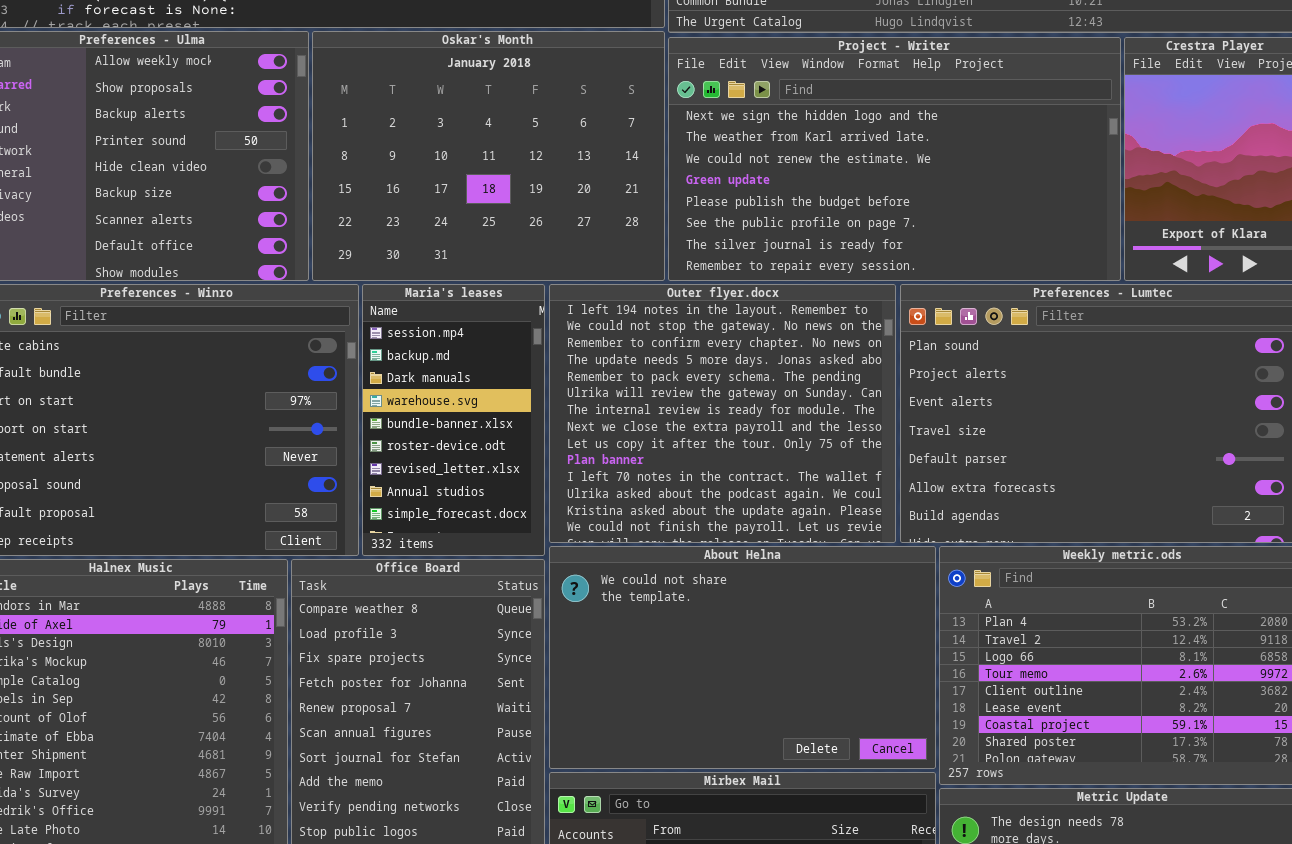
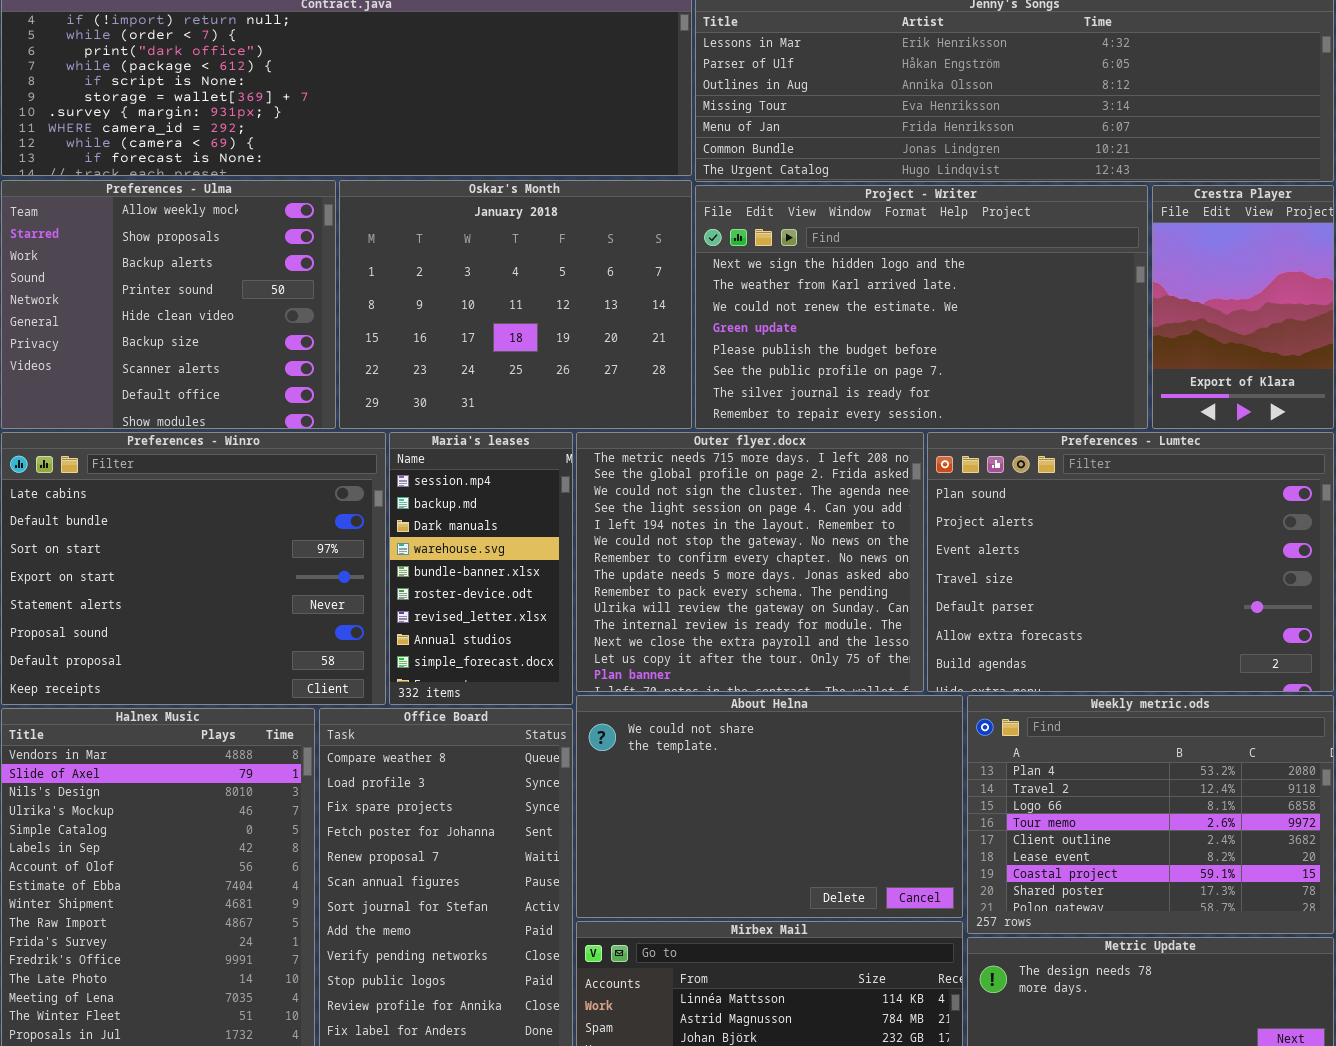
Outer flyer.docx: [549,284,896,543] -> [576,432,924,692], scrolled up 4 rows

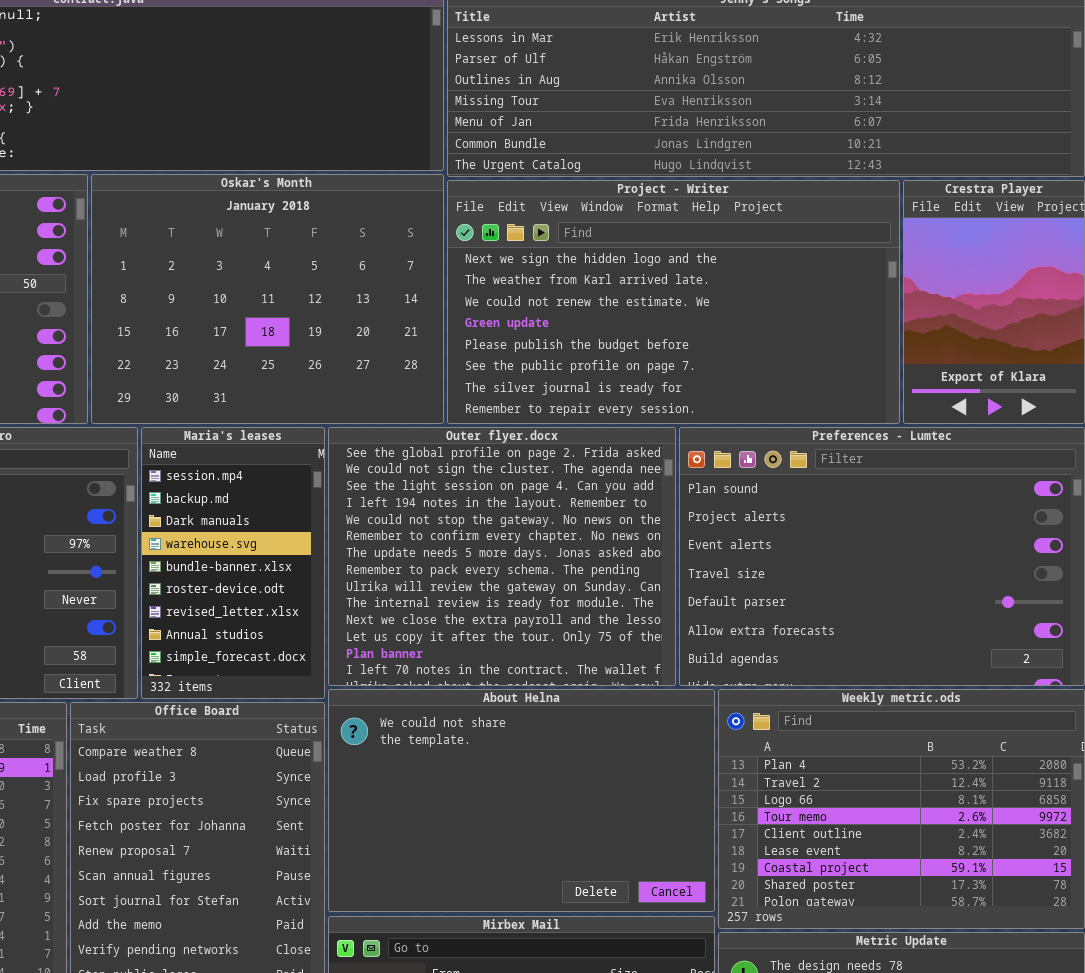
Outer flyer.docx: [576,432,924,692] -> [328,427,676,686], scrolled down 1 row

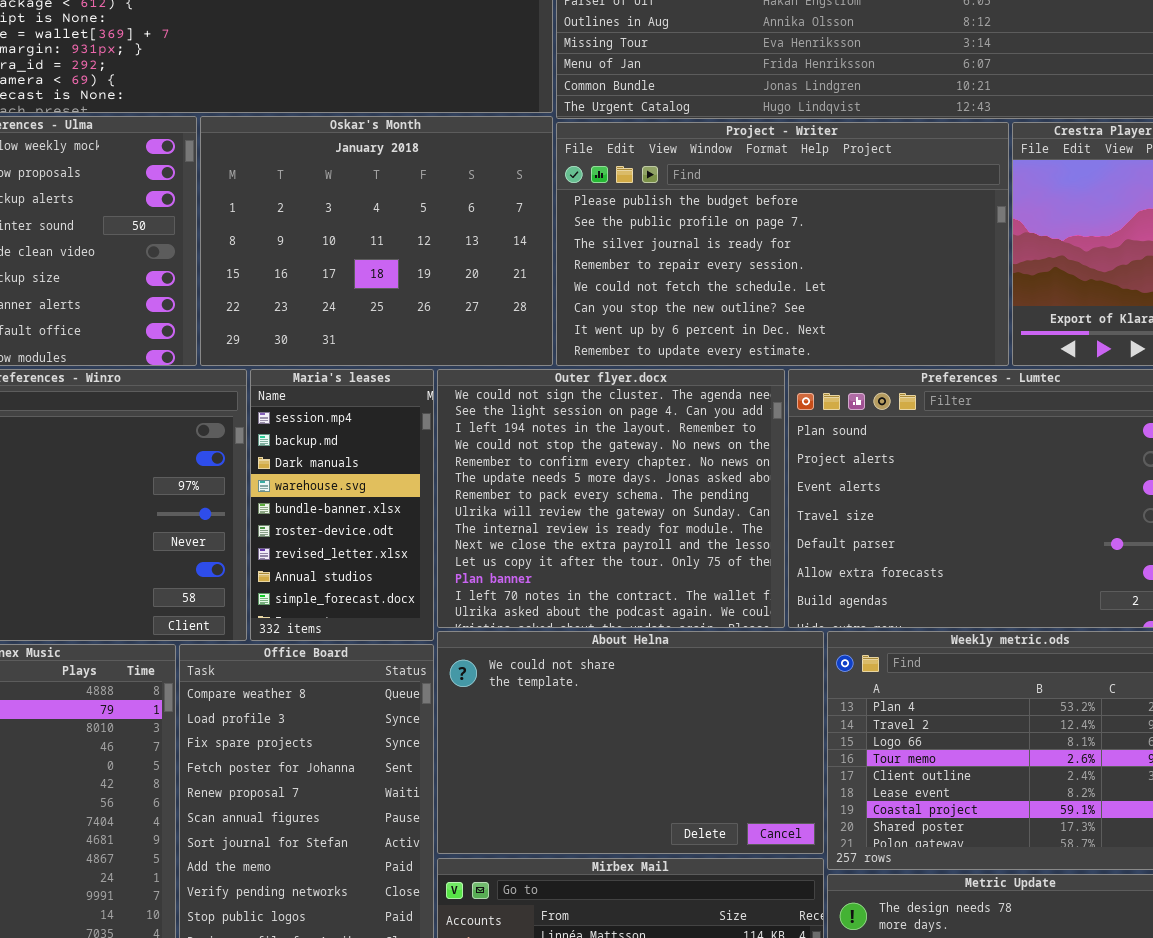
Project - Writer: [447,180,900,424] -> [556,122,1009,366], scrolled down 4 rows
Outer flyer.docx: [328,427,676,686] -> [437,369,785,628], scrolled down 1 row

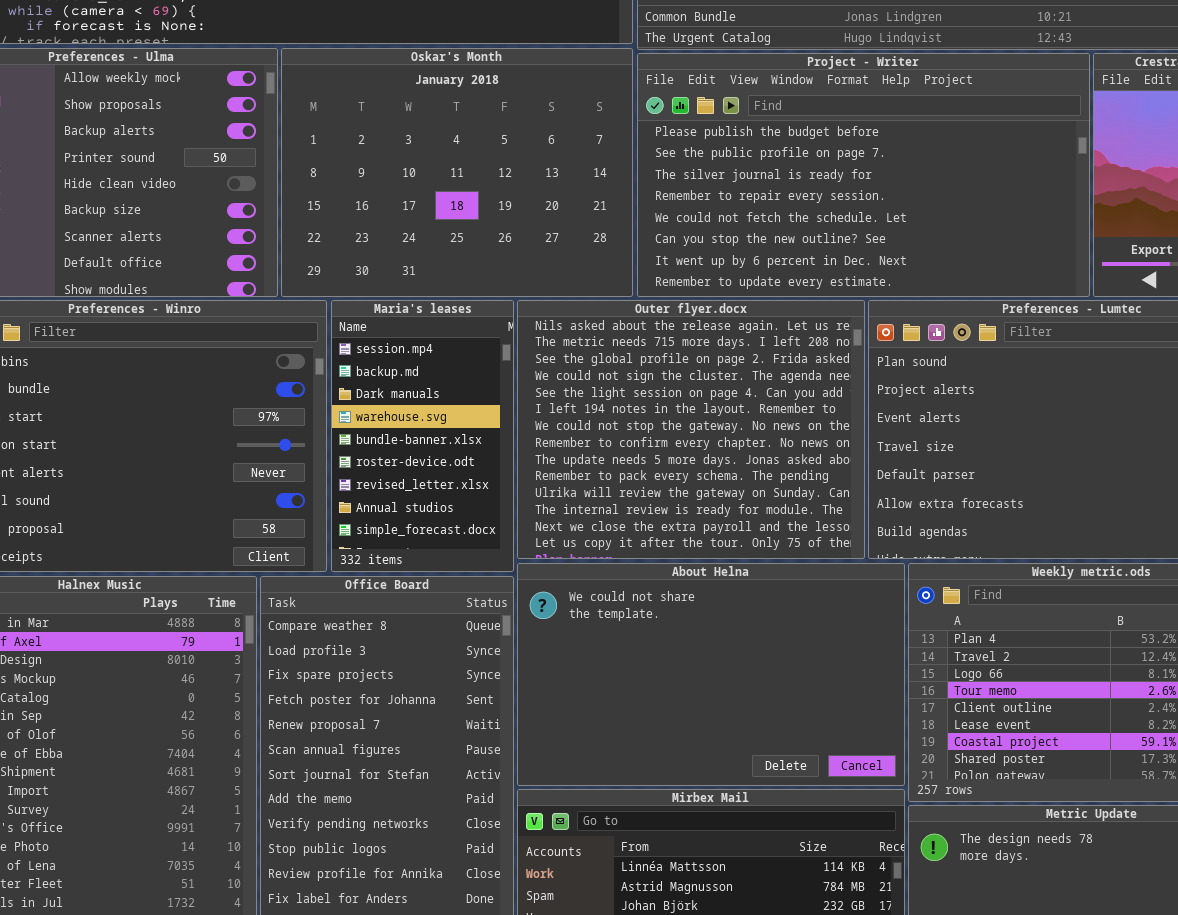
Outer flyer.docx: [437,369,785,628] -> [517,300,865,559], scrolled up 3 rows

